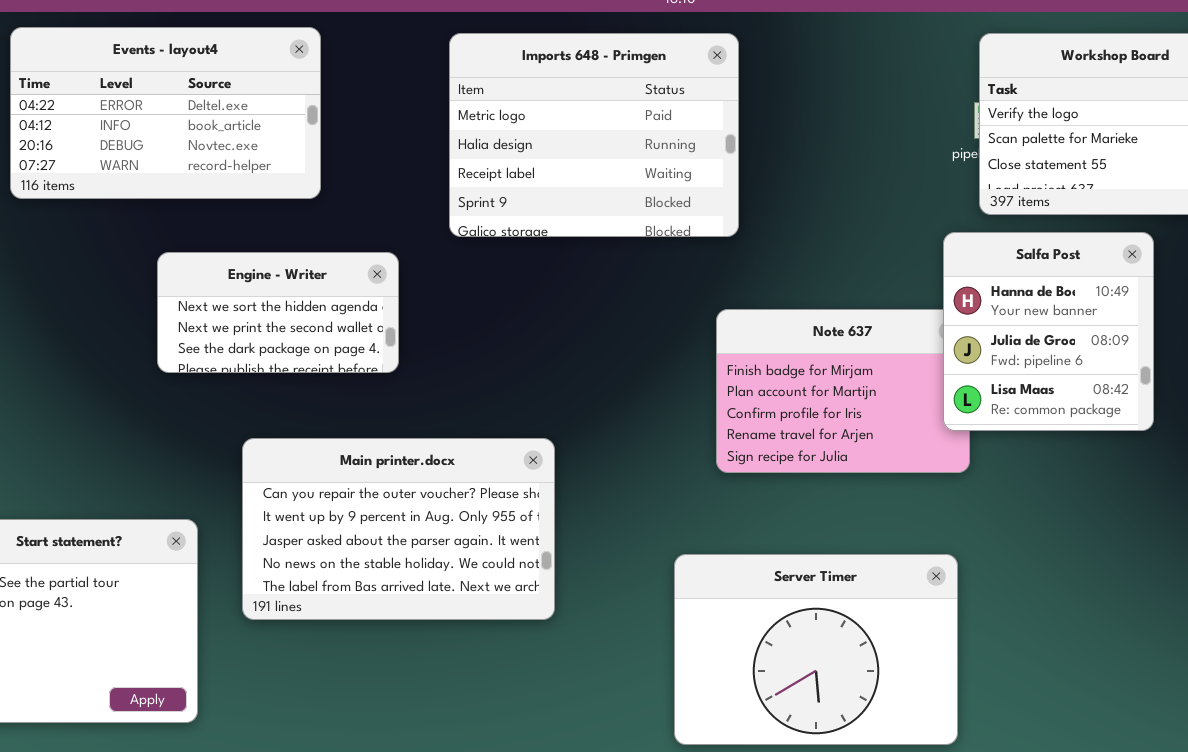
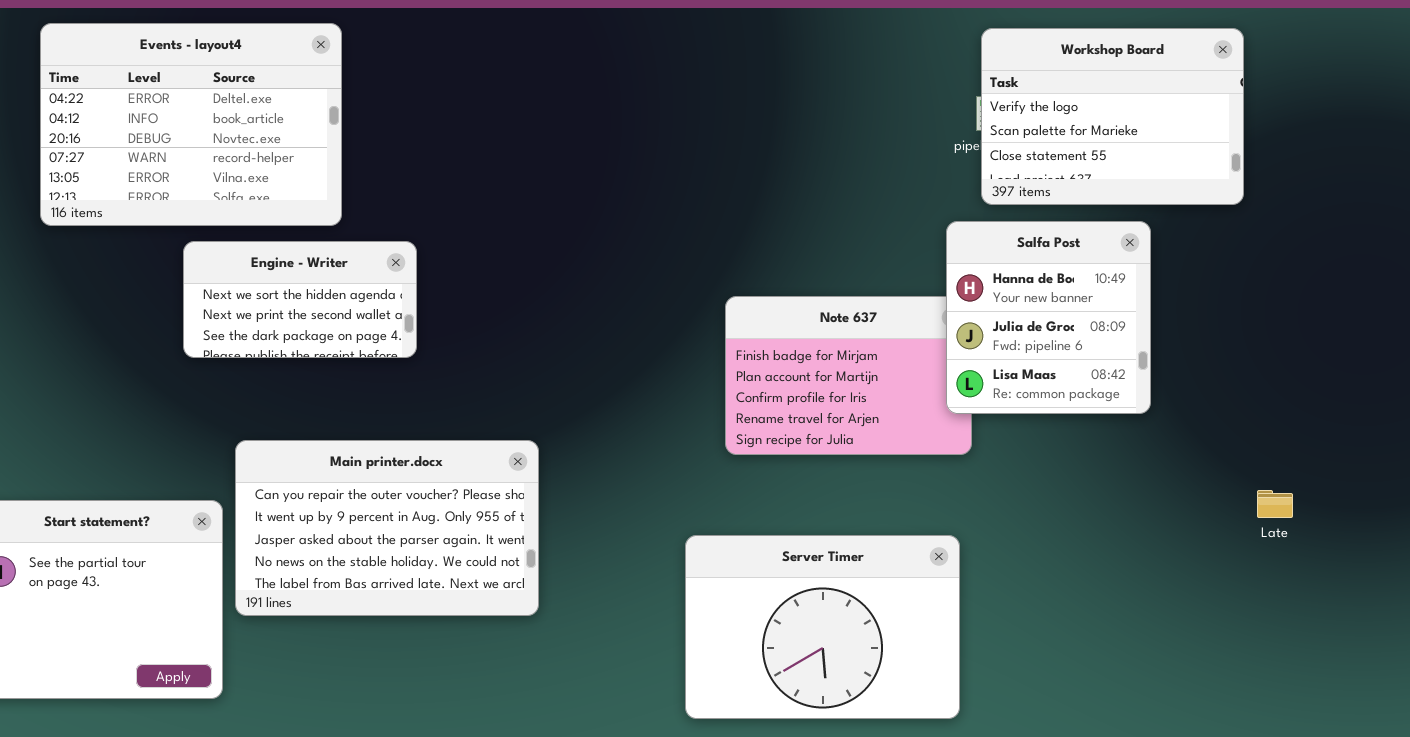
Events - layout4: [10,27,321,199] -> [40,23,342,226], resized
Imports 648 - Primgen: [449,33,739,237] -> none, closed
Main printer.docx: [242,438,555,620] -> [235,440,539,616], moved

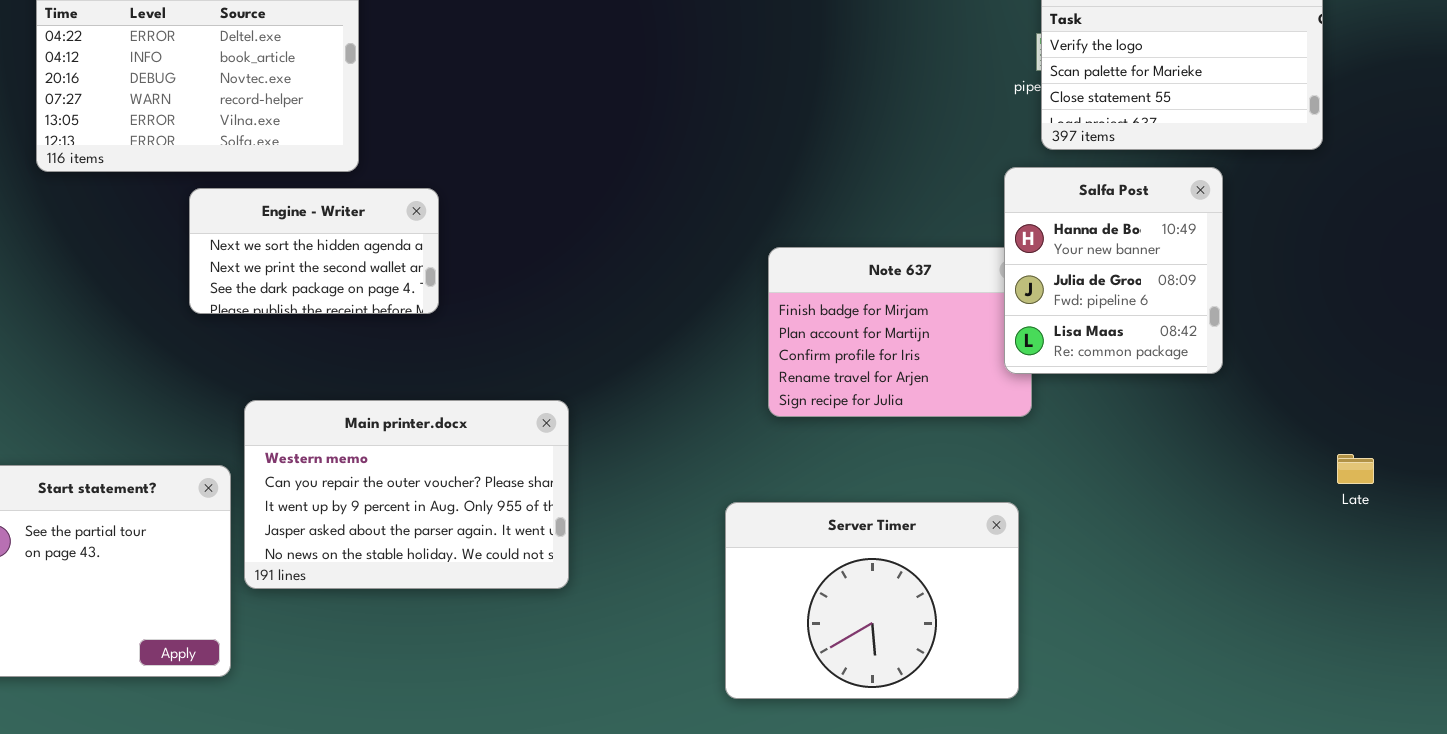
Main printer.docx: [235,440,539,616] -> [244,400,569,589], scrolled up 1 row

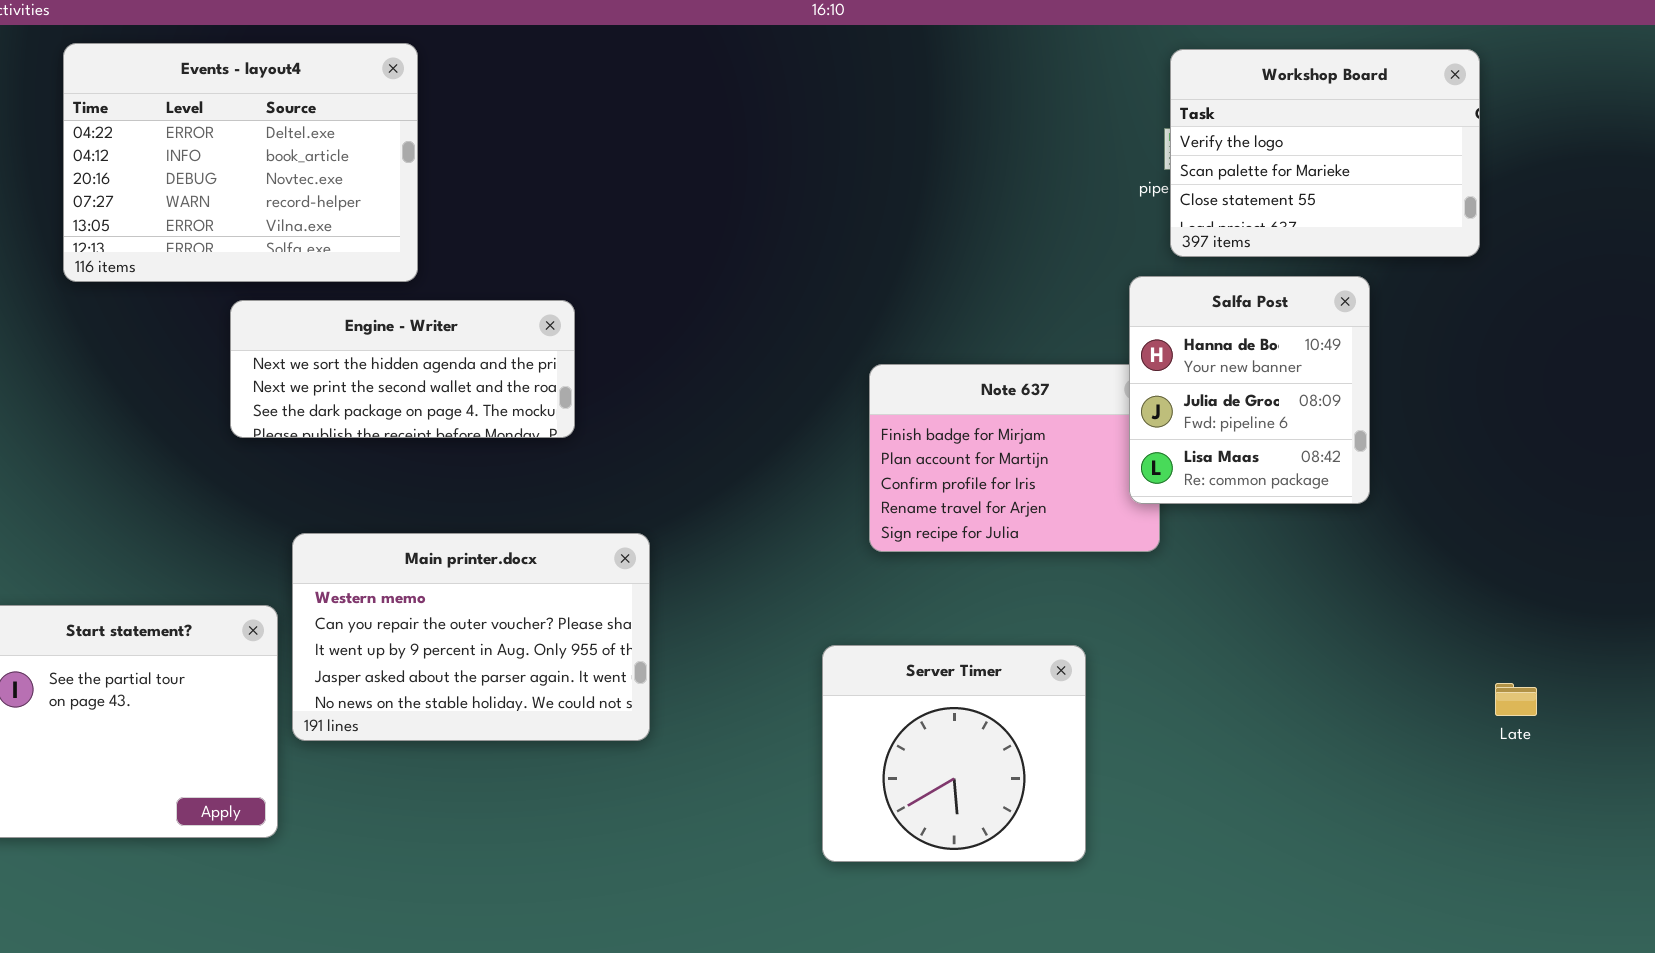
Engine - Writer: [189,188,439,314] -> [230,300,575,438], resized
Late: [1337,454,1374,484] -> [1495,683,1537,716], moved
Server Timer: [725,502,1019,699] -> [822,645,1086,862], resized

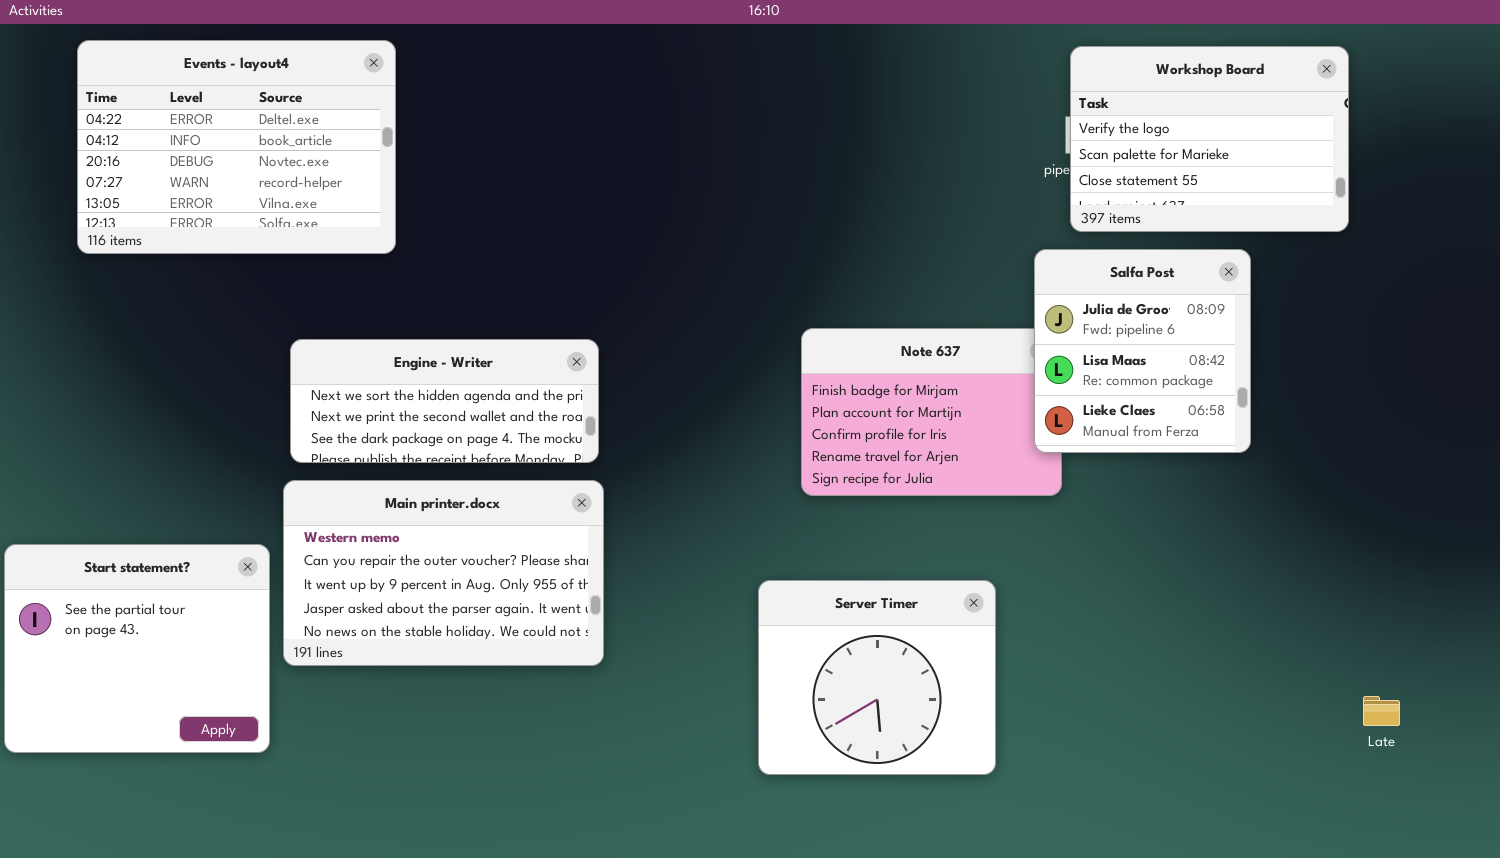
Salfa Post: [1129,276,1370,504] -> [1034,249,1251,453], scrolled down 1 row
Engine - Writer: [230,300,575,438] -> [290,339,599,463], moved
Late: [1495,683,1537,716] -> [1363,696,1400,726], moved

